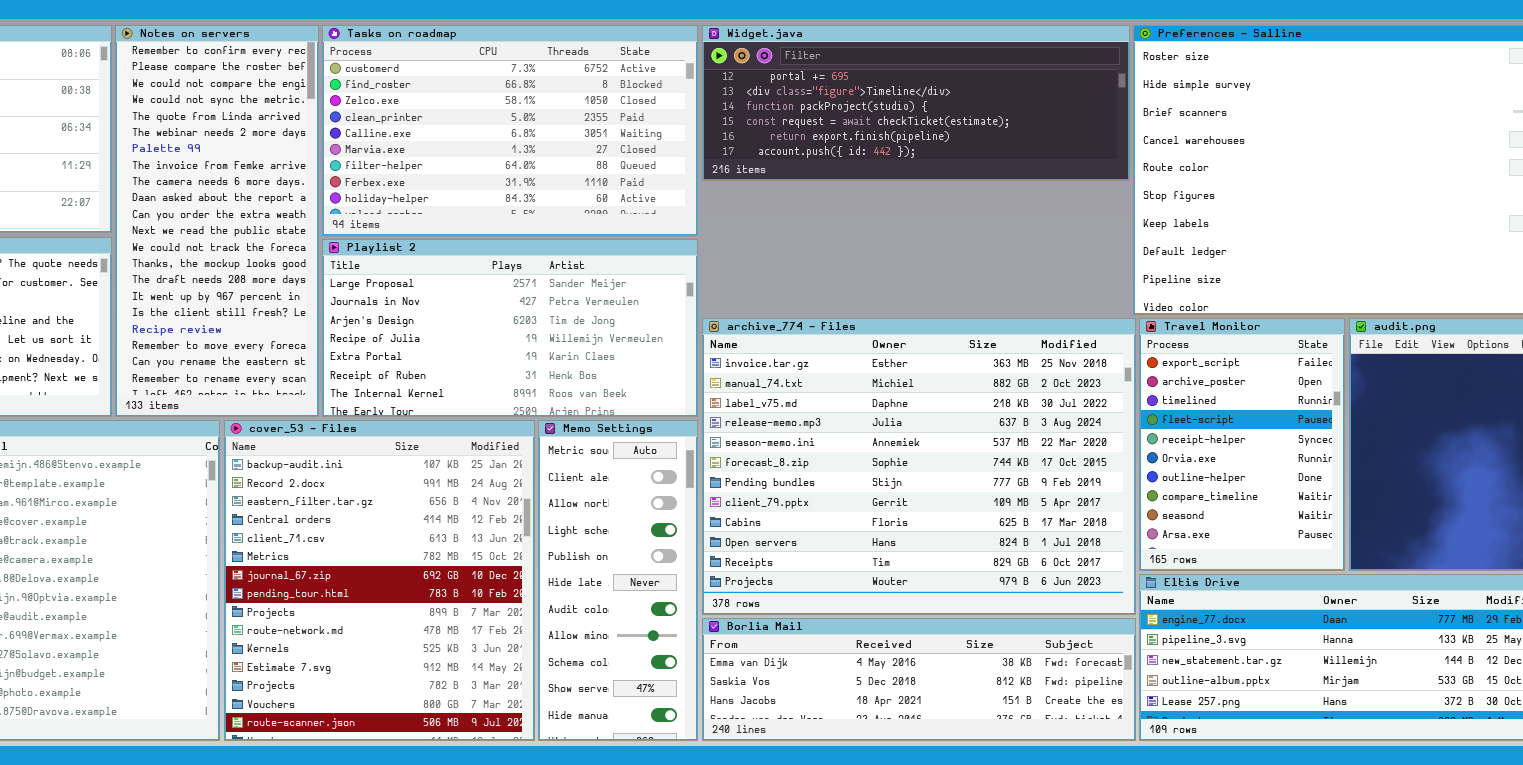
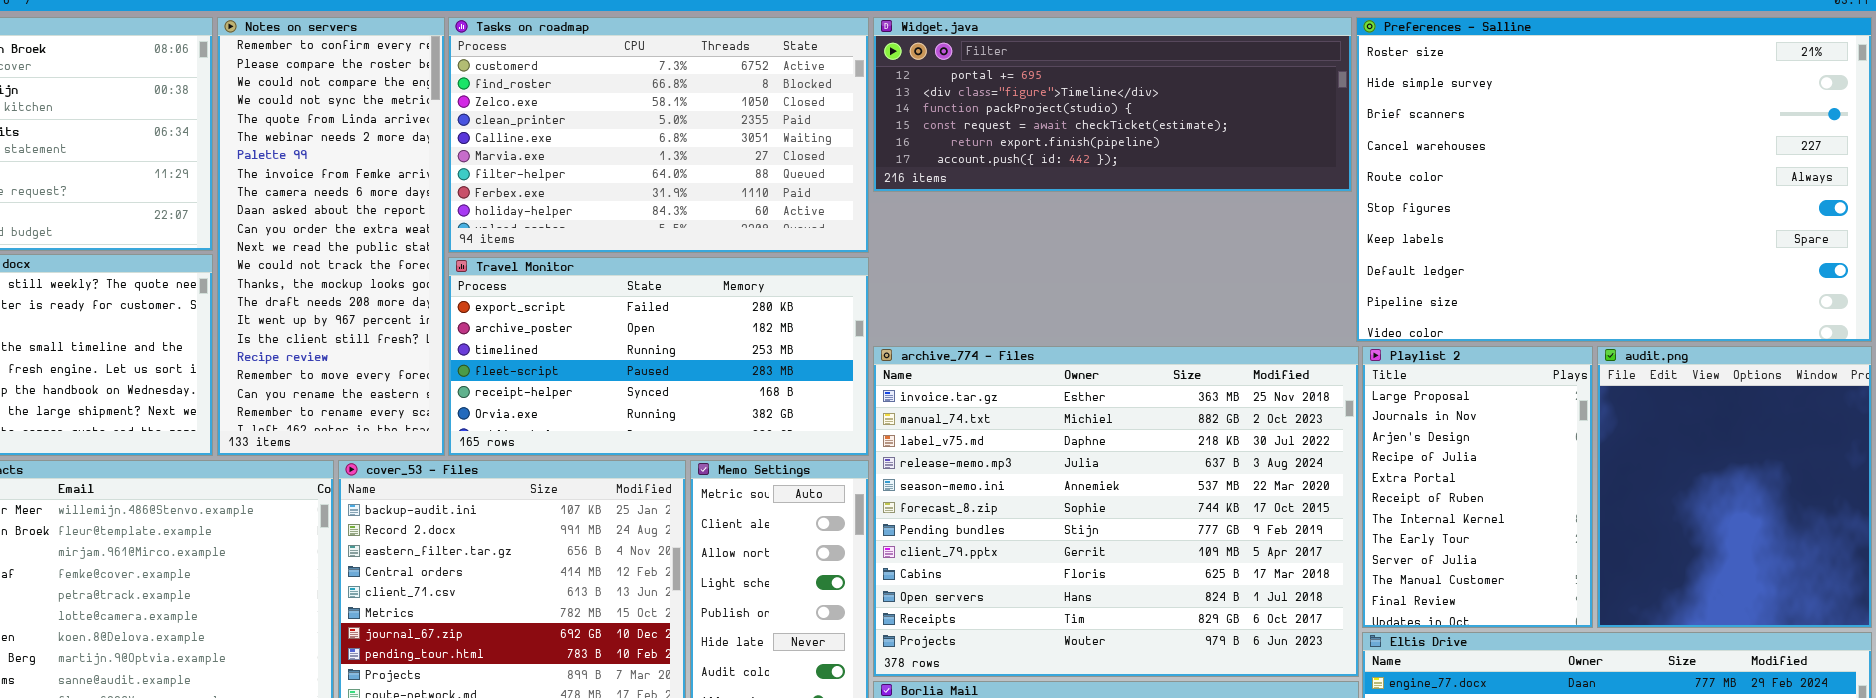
Playlist 2: [322,239,698,417] -> [1362,346,1593,628], moved, resized
Travel Monitor: [1139,318,1345,571] -> [448,257,869,456], moved, resized

